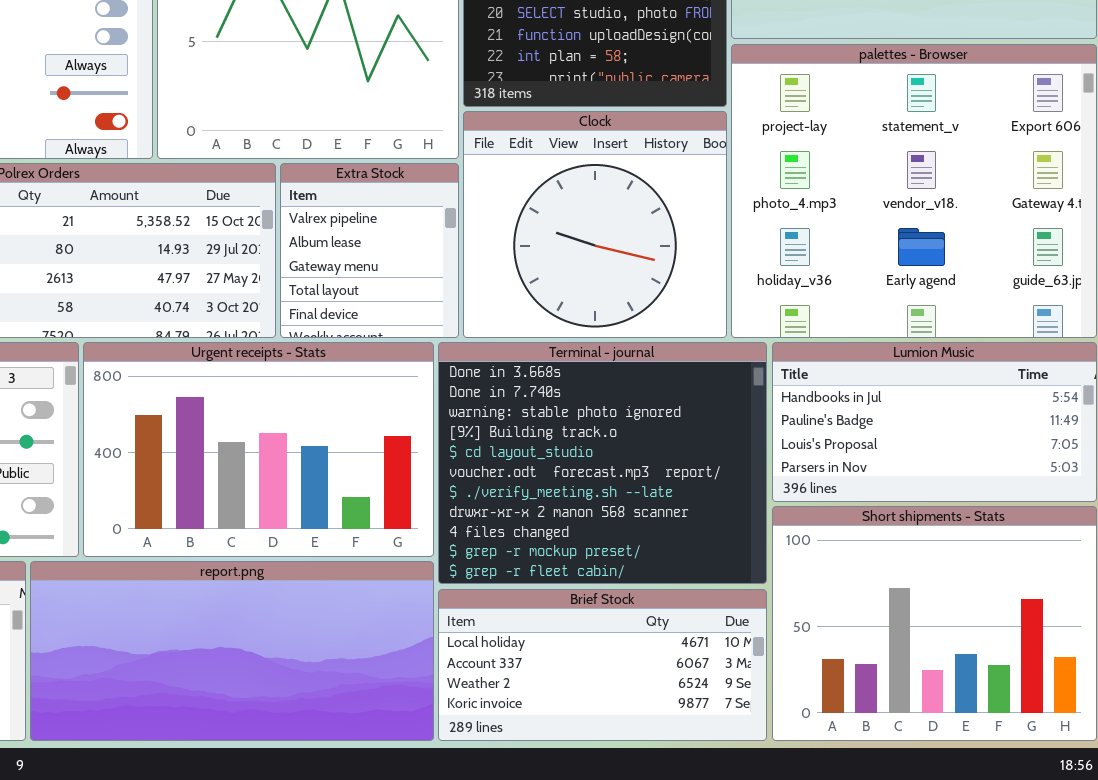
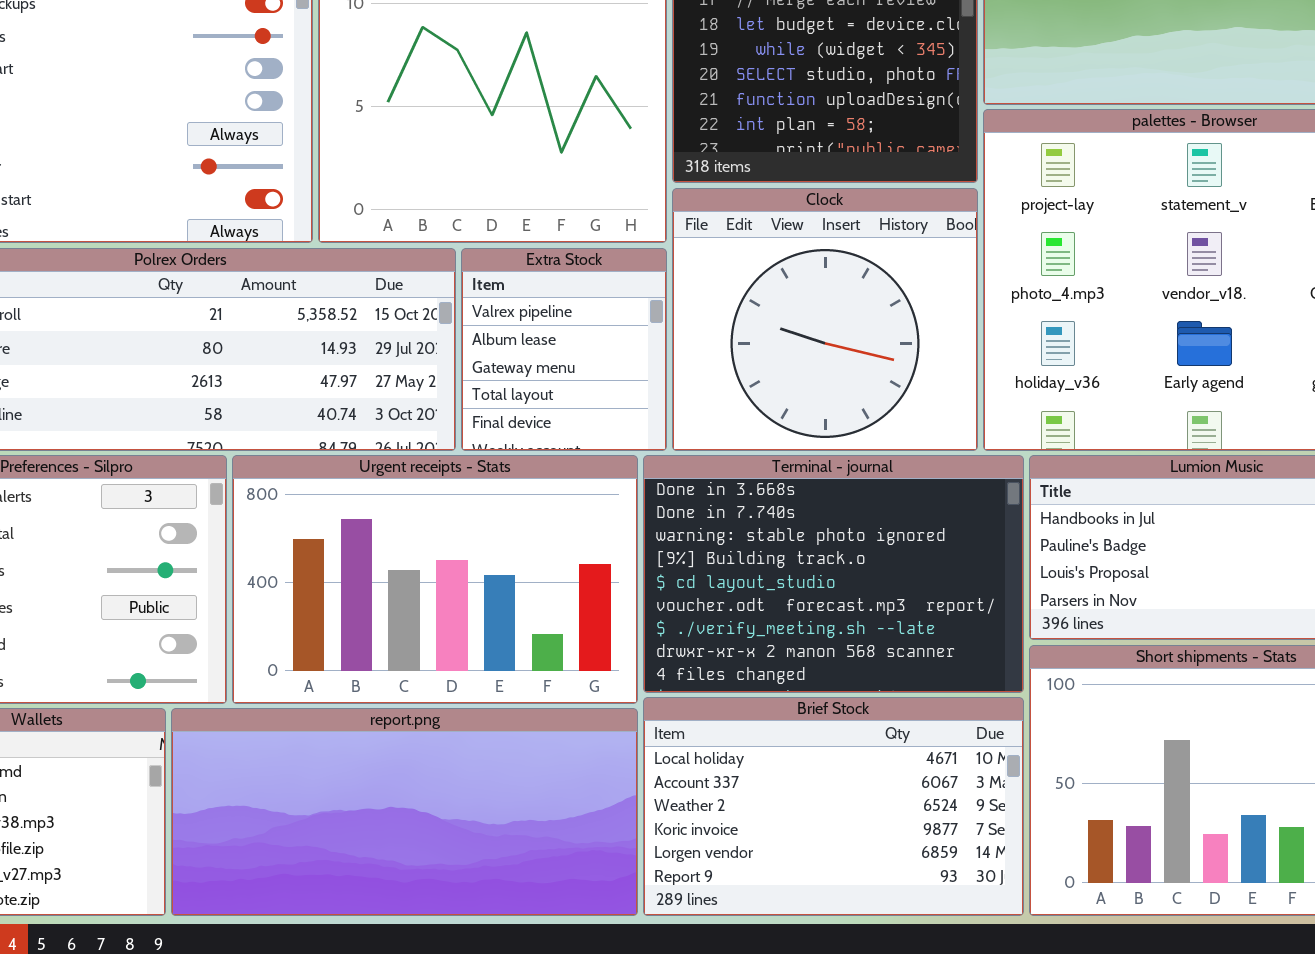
Terminal - journal: [438,342,767,584] -> [643,455,1024,693], resized
Brief Stock: [438,589,767,741] -> [643,697,1024,916], resized

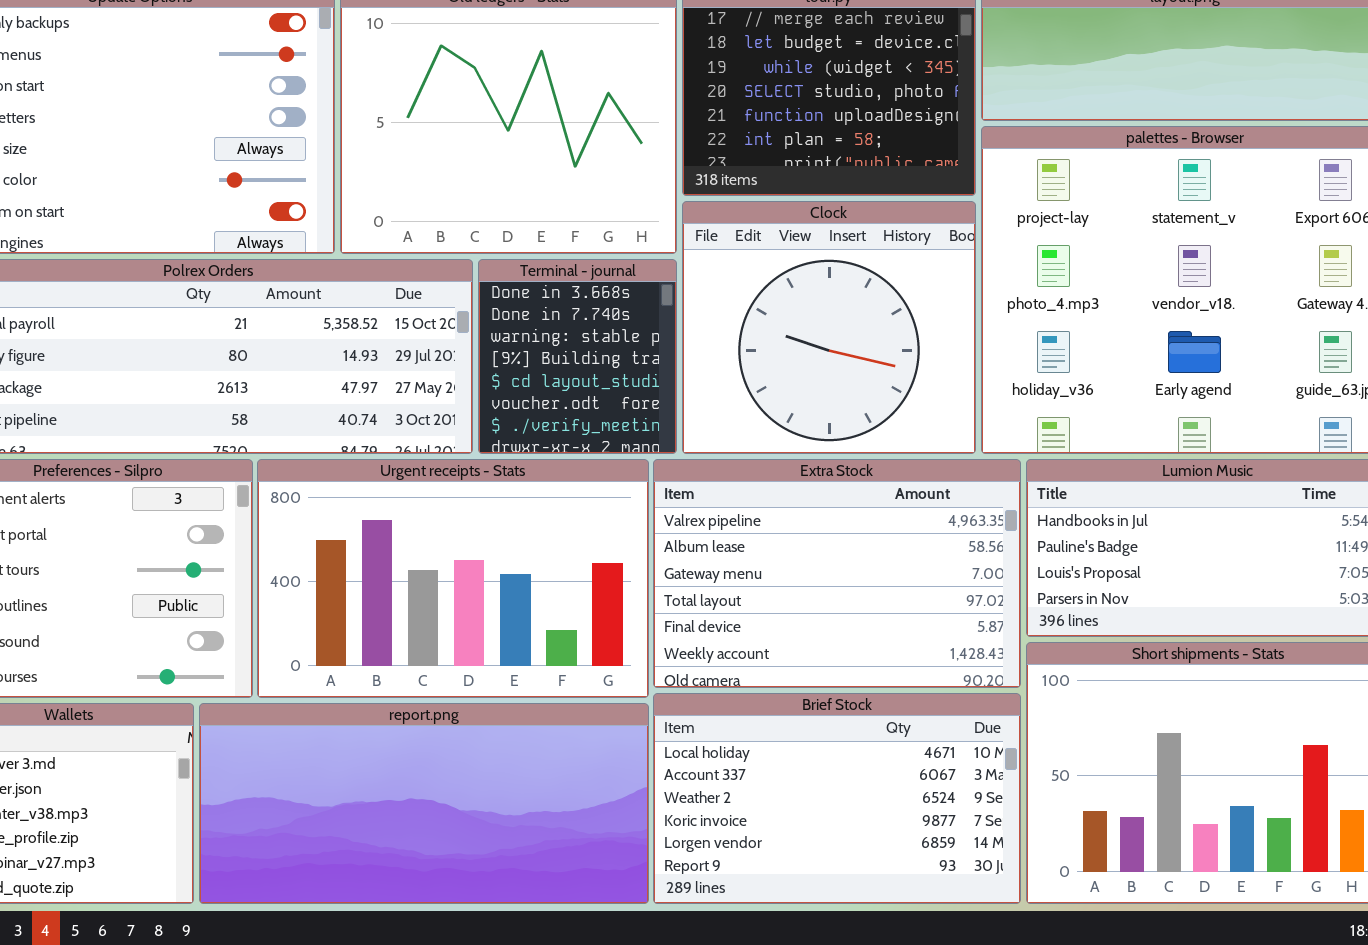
Extra Stock: [461,248,667,451] -> [653,459,1021,688], moved, resized
Terminal - journal: [643,455,1024,693] -> [478,259,677,454], moved, resized

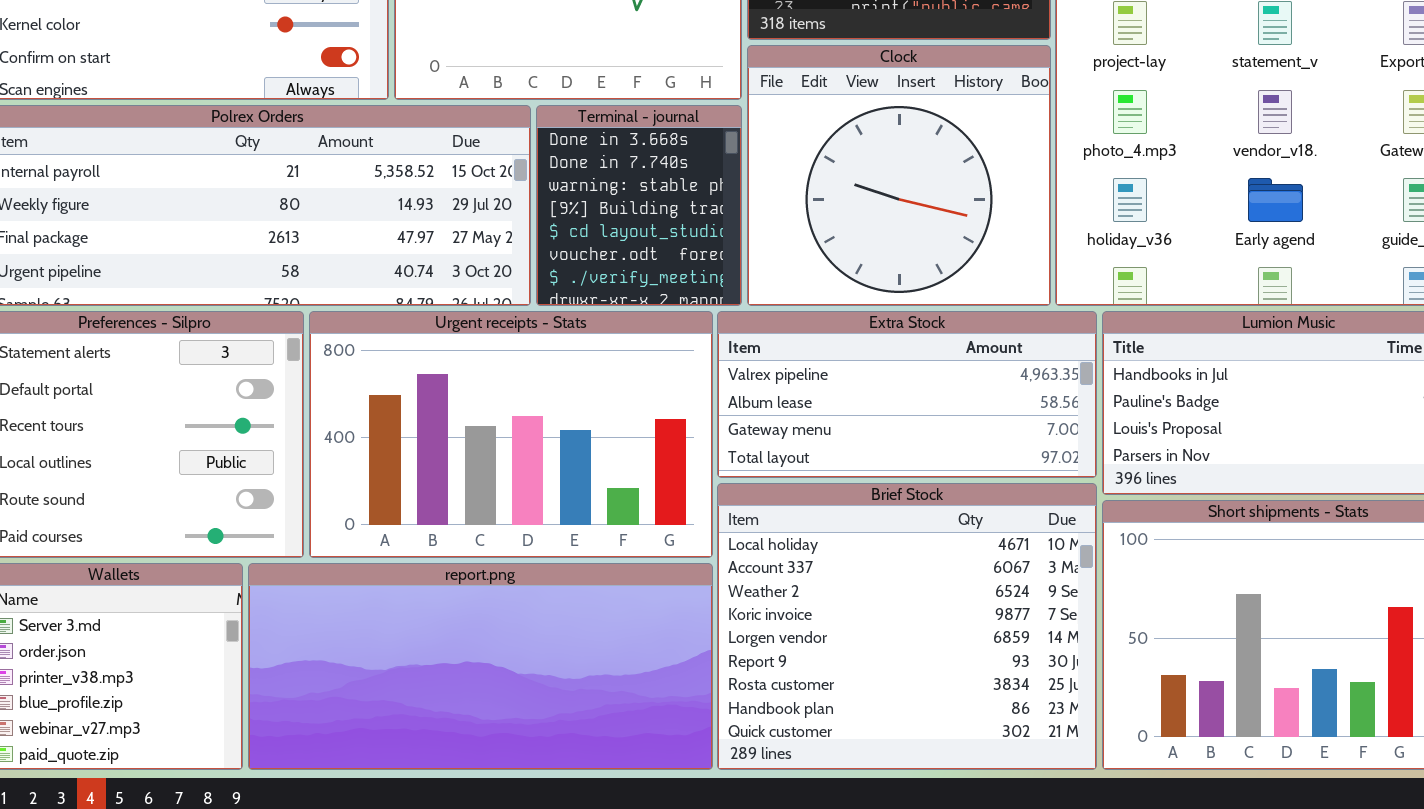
Extra Stock: [653,459,1021,688] -> [717,311,1097,478], resized
Brief Stock: [653,693,1021,904] -> [717,483,1097,770], resized

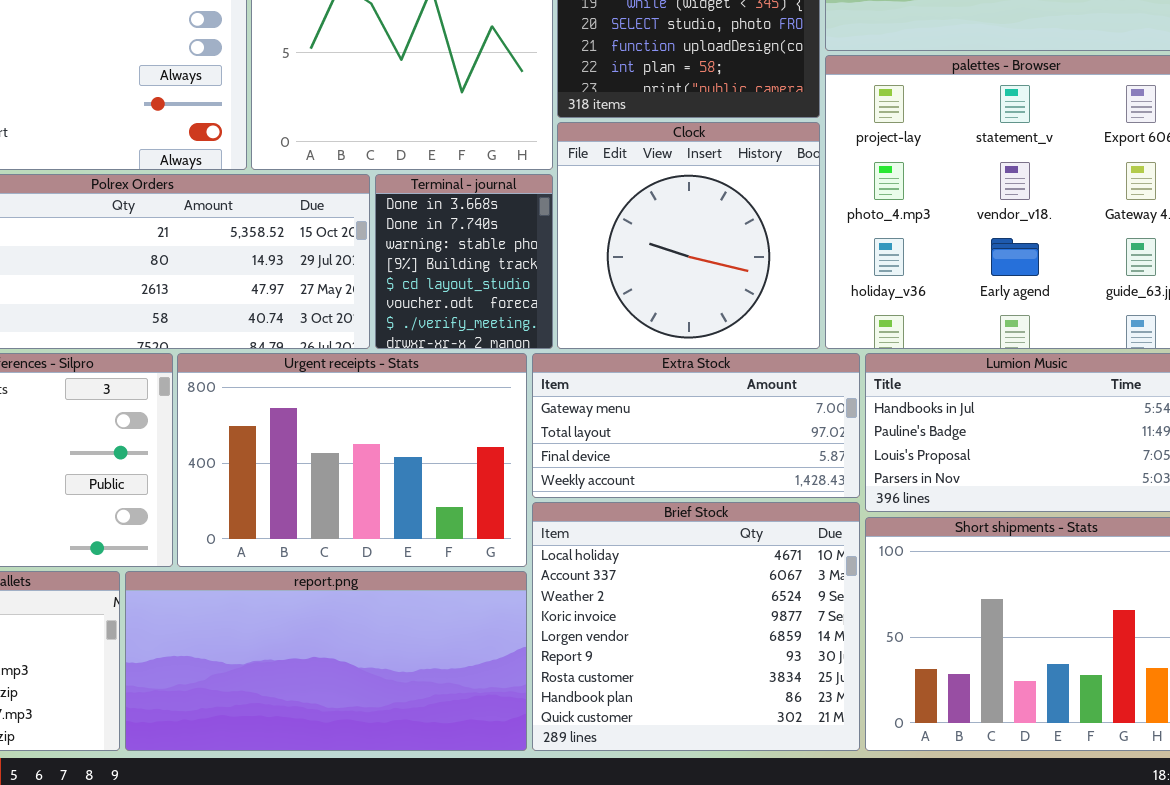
Extra Stock: [717,311,1097,478] -> [532,353,860,498], scrolled down 2 rows

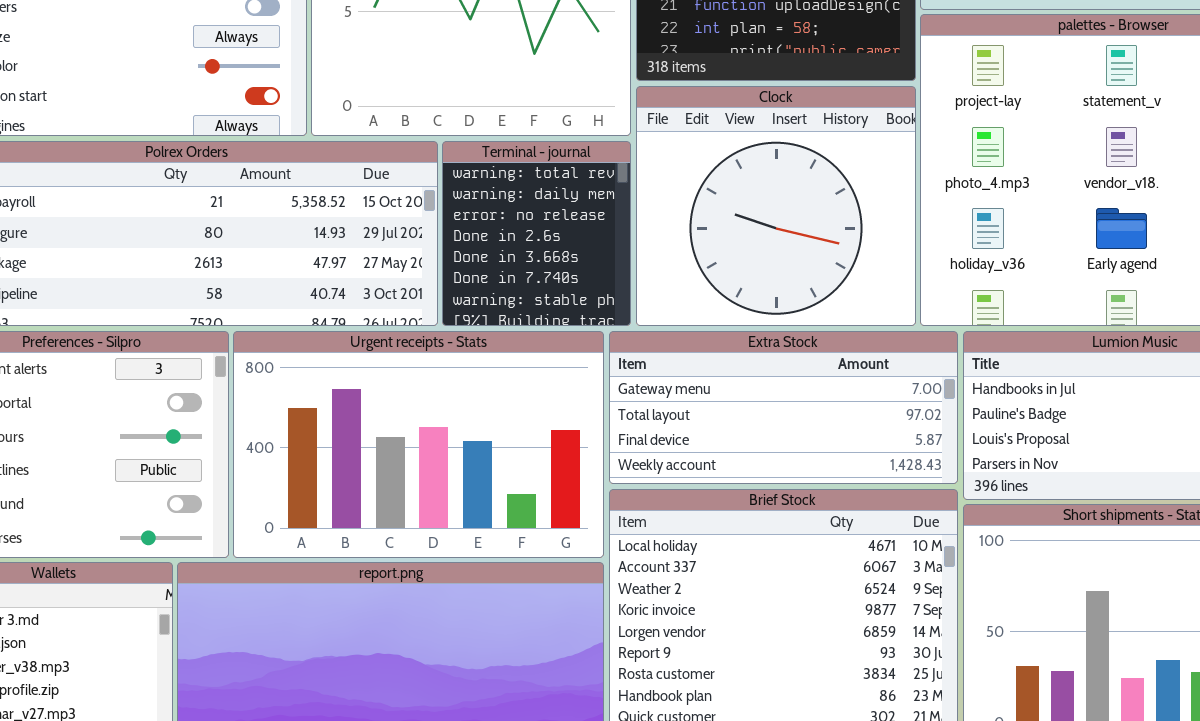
Terminal - journal: [375,174,553,349] -> [442,141,631,326], scrolled up 4 rows

